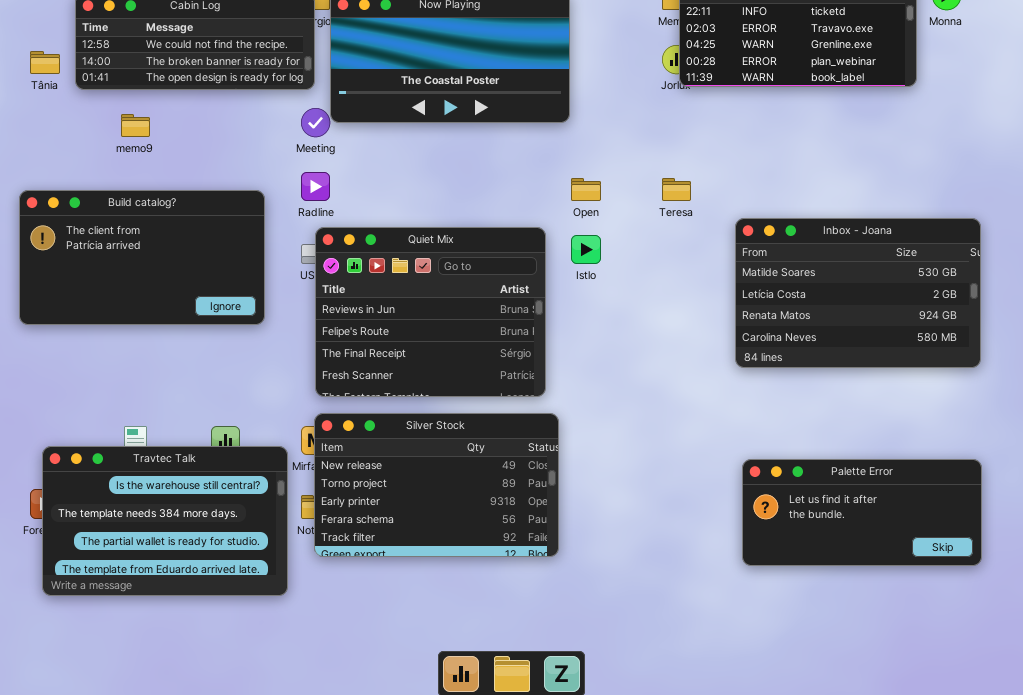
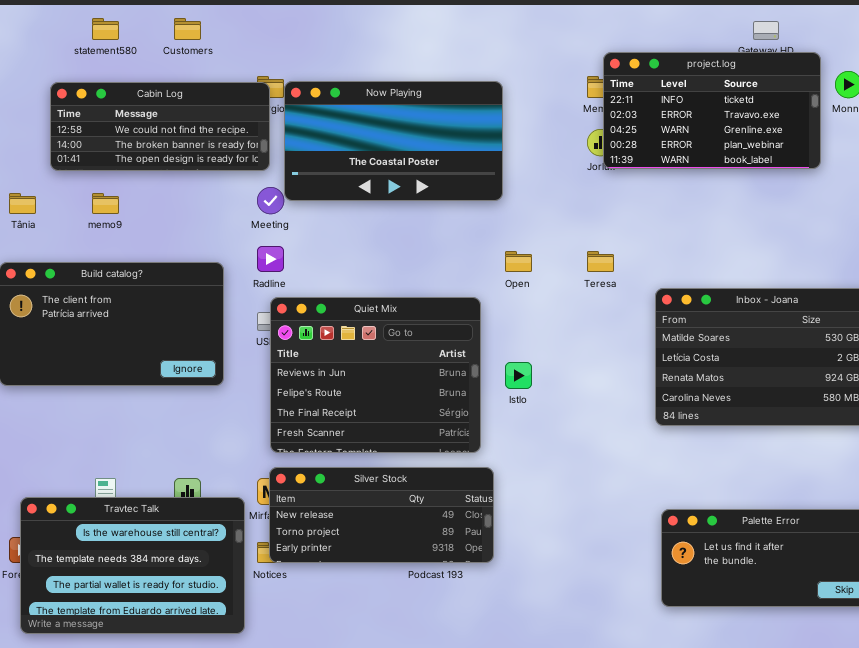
Tânia: [30,51,60,74] -> [9,193,36,214], moved
Istlo: [571,235,601,264] -> [505,362,532,389], moved
Silver Stock: [314,413,559,557] -> [269,467,494,563], resized

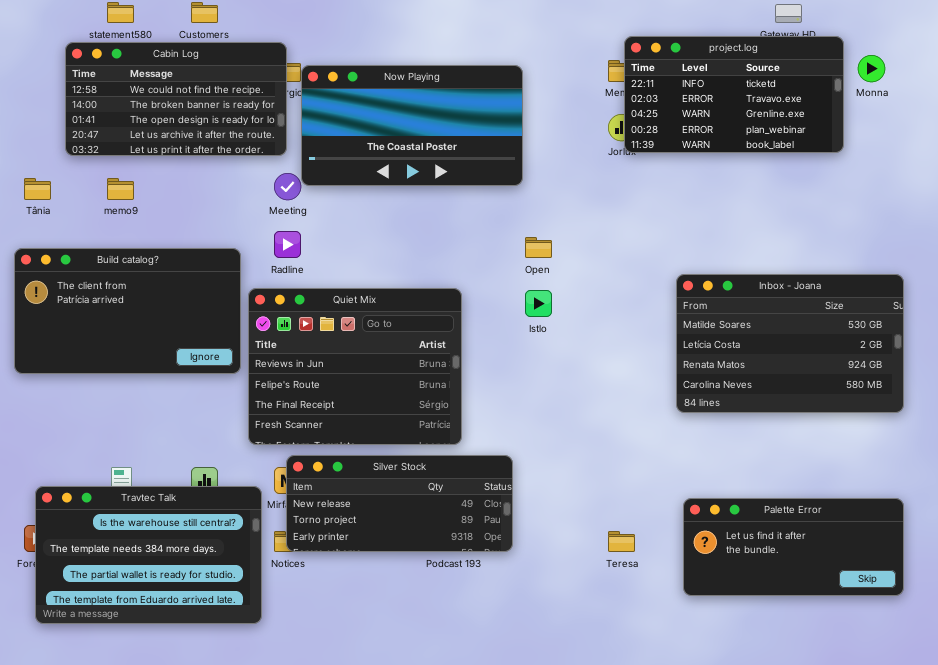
Cabin Log: [50,82,270,171] -> [65,42,287,156], resized
Teresa: [587,251,614,272] -> [608,531,635,552], moved
Quiet Mix: [270,297,481,453] -> [248,288,462,445], moved
Istlo: [505,362,532,389] -> [525,290,552,317], moved

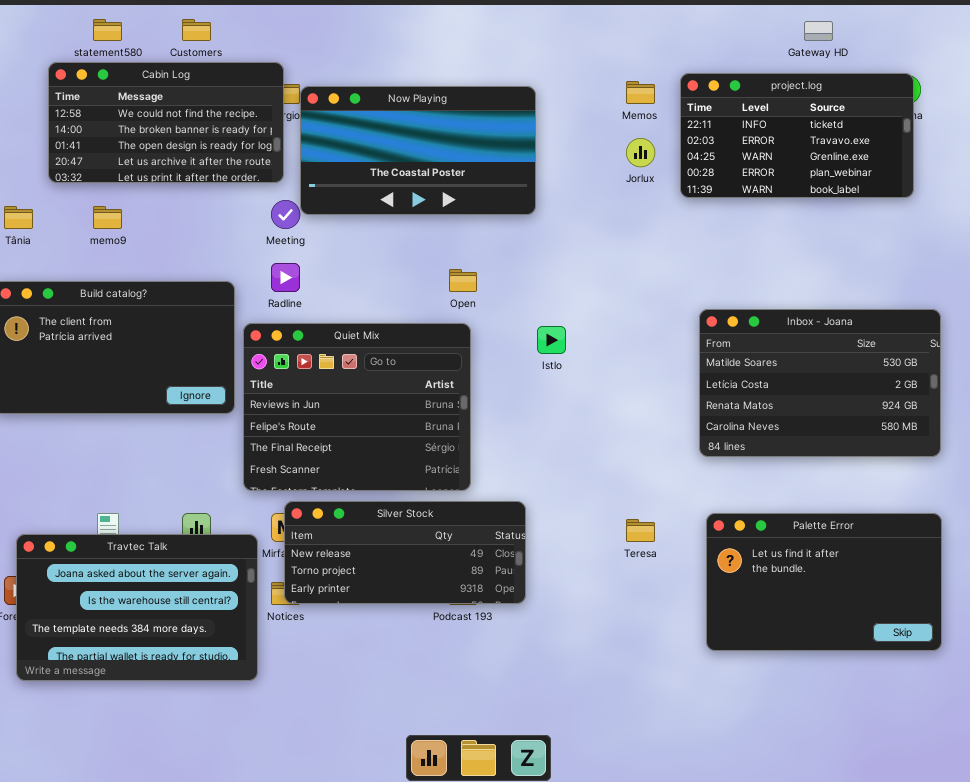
project.log: [624,36,844,153] -> [680,73,914,198], moved
Open: [525,237,552,258] -> [449,269,477,292], moved
Travtec Talk: [35,486,262,624] -> [16,534,258,681], scrolled up 1 row
Palette Error: [683,498,904,596] -> [706,513,942,651], resized
Teresa: [608,531,635,552] -> [626,519,655,542], moved

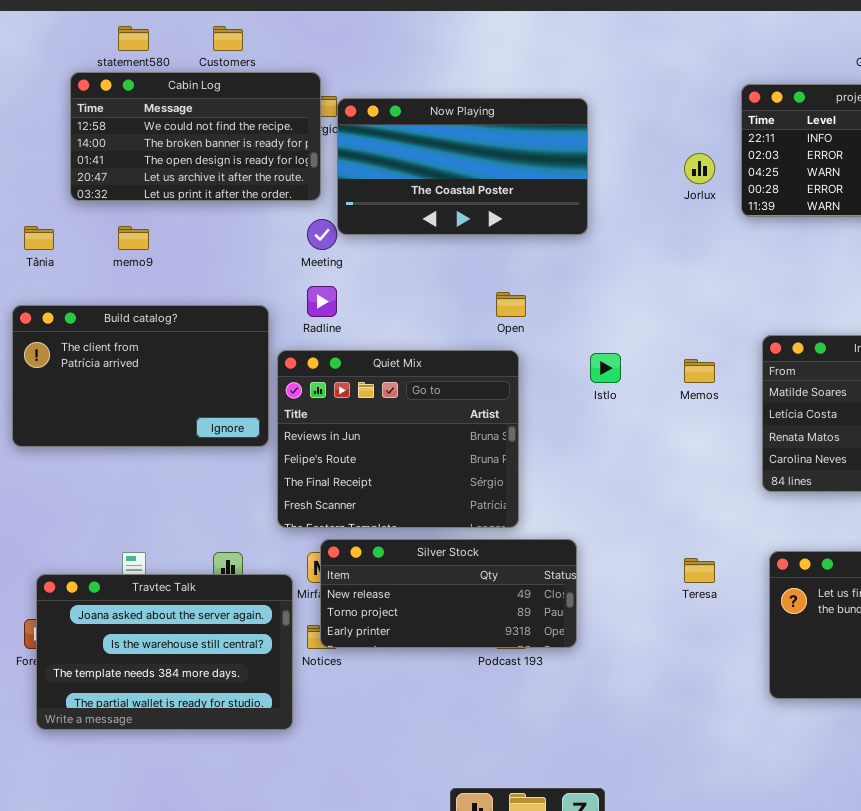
Memos: [626,81,655,104] -> [684,359,715,383], moved

